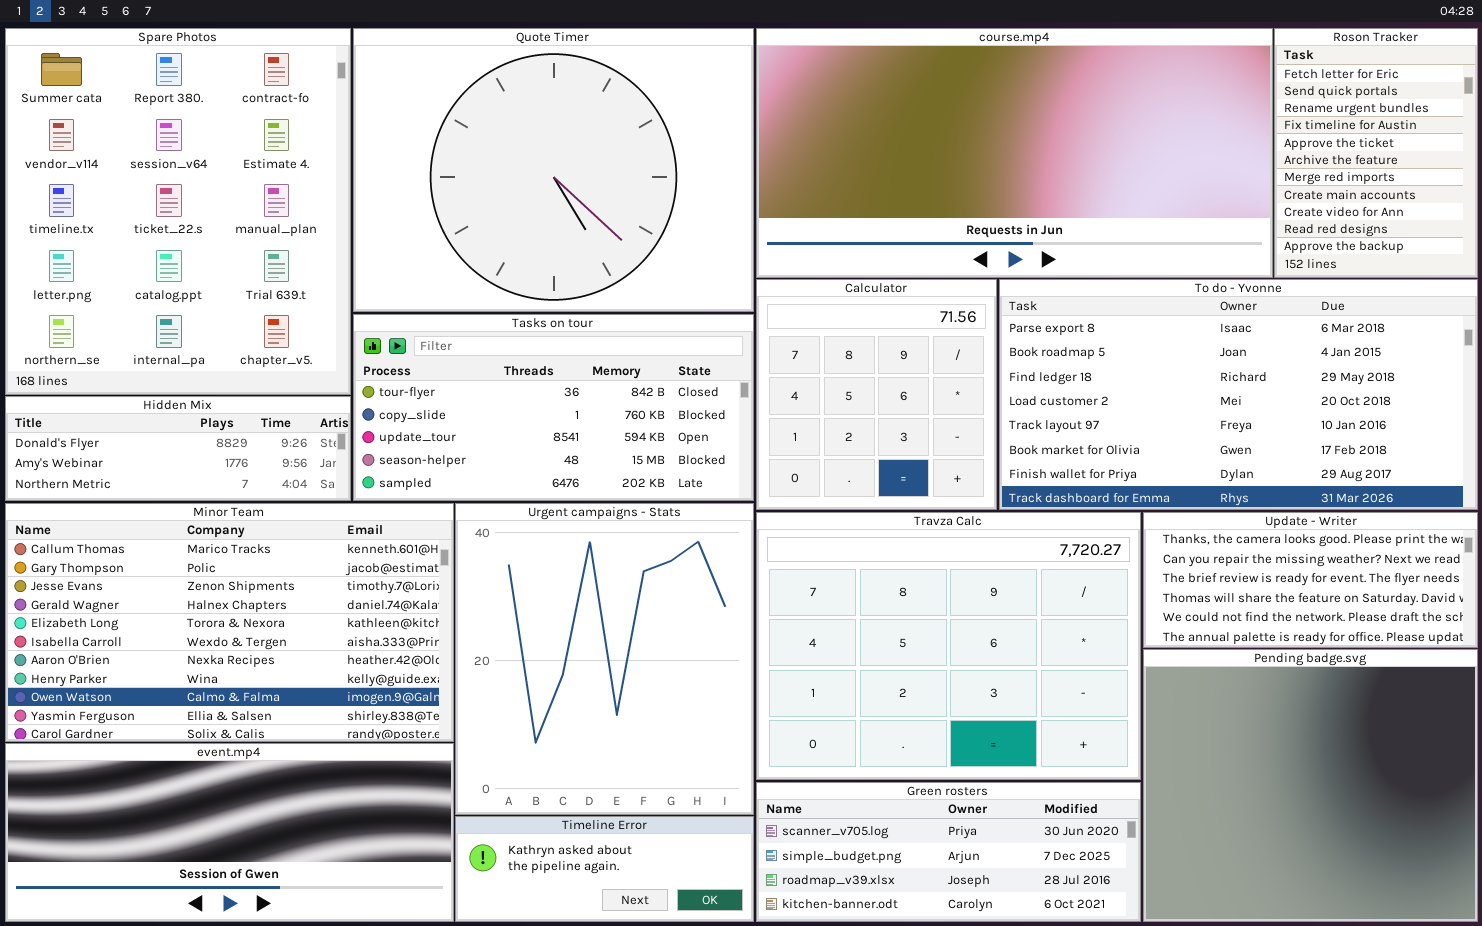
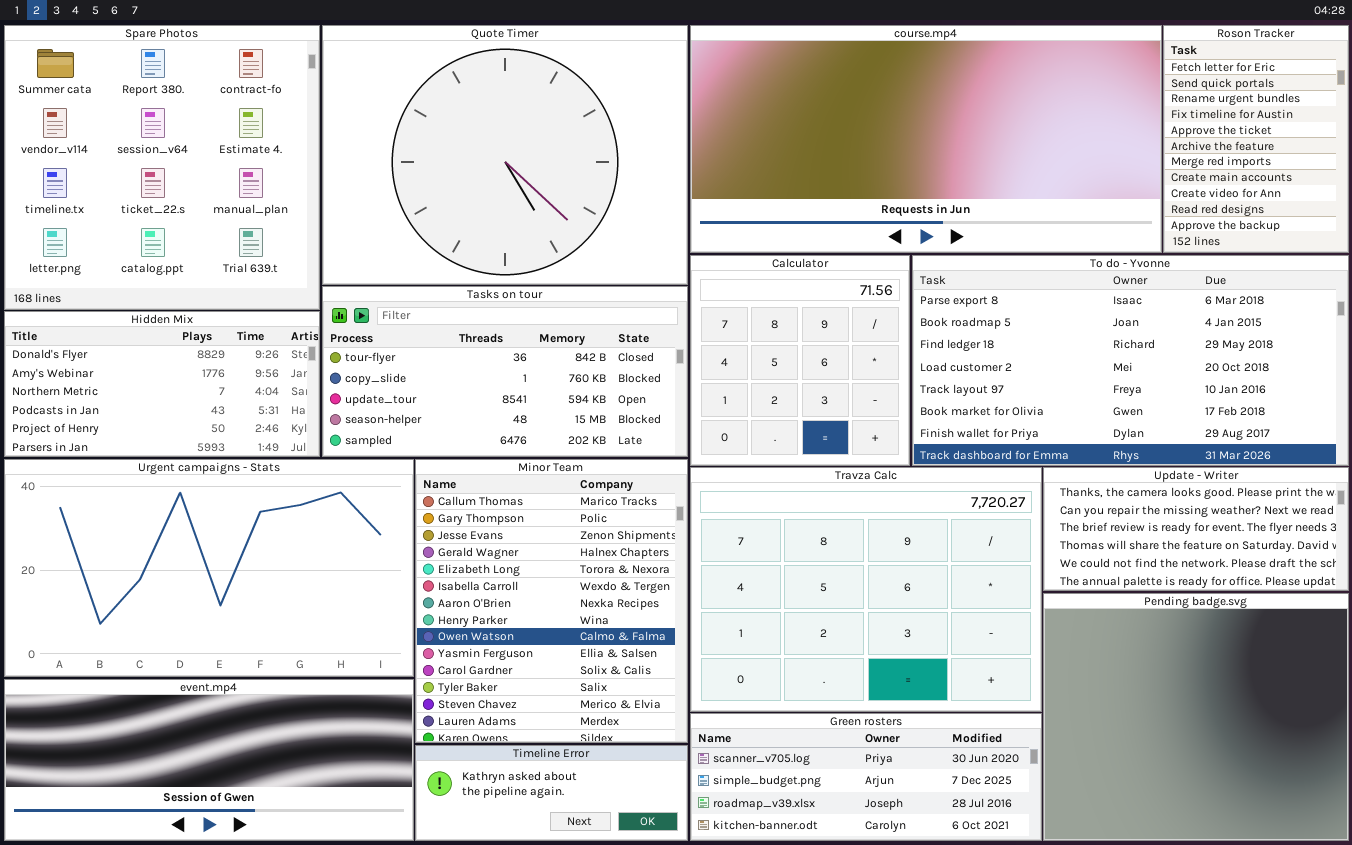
Spare Photos: [5,28,351,395] -> [4,25,320,310], resized
Hidden Mix: [5,396,351,501] -> [4,311,320,457], resized
Minor Team: [5,503,454,742] -> [415,459,688,743], moved, resized
Urgent campaigns - Stats: [455,503,754,815] -> [4,459,414,677], moved, resized

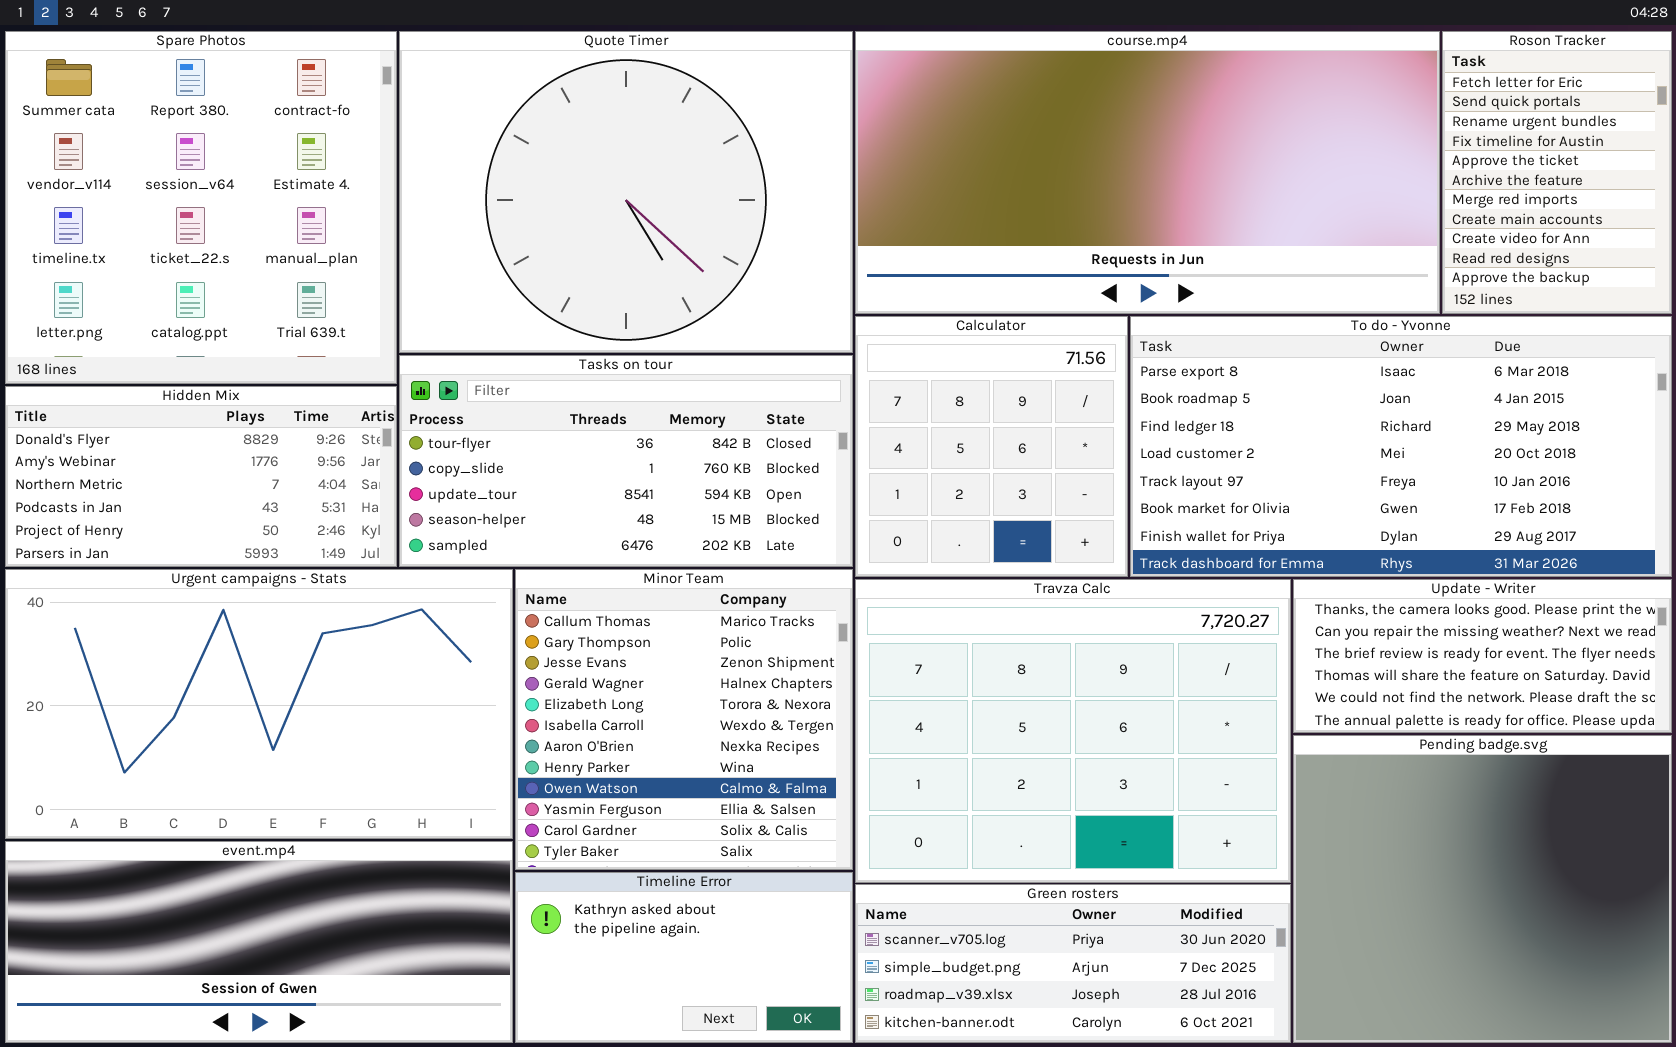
Minor Team: [415,459,688,743] -> [515,569,853,870], resized
Timeline Error: [415,745,688,841] -> [515,872,853,1043], resized

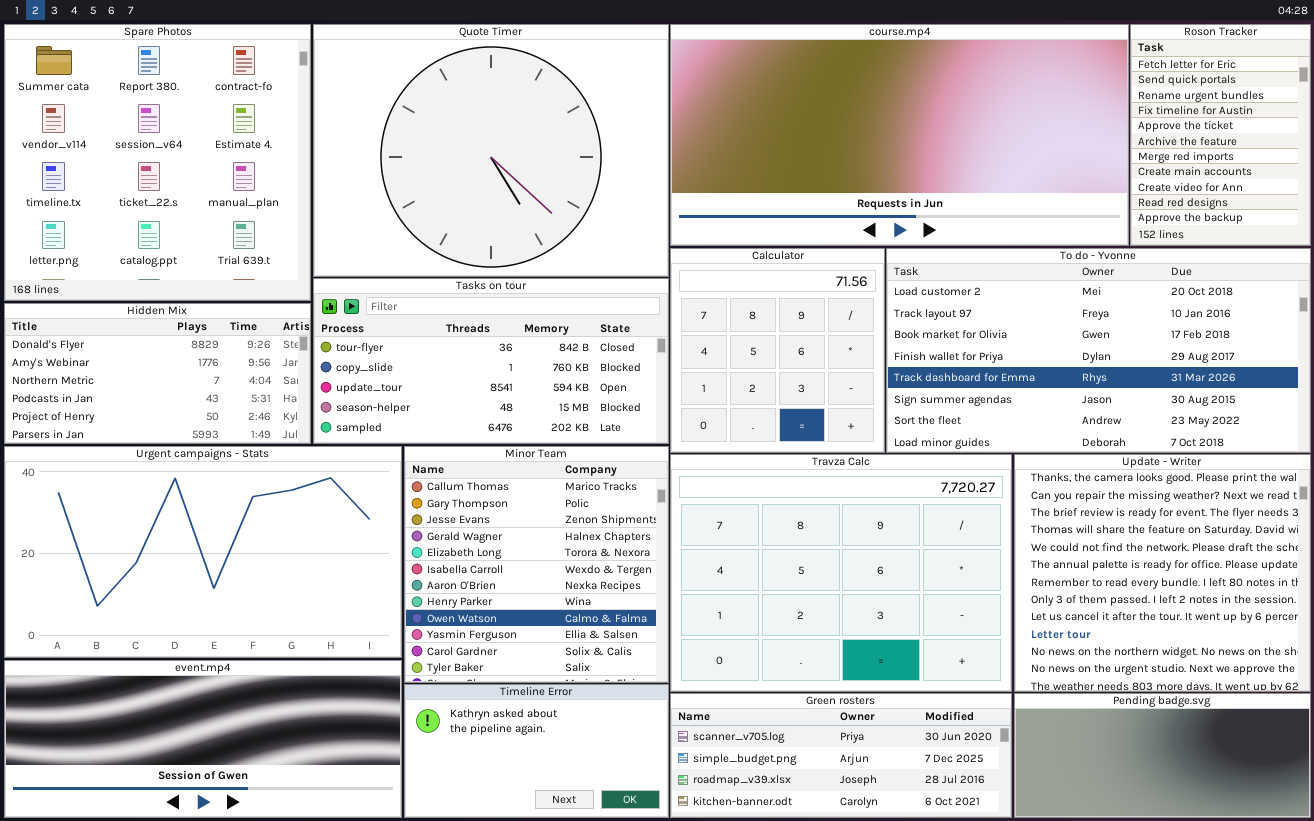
To do - Yvonne: [1130,316,1672,577] -> [886,248,1311,453], scrolled down 3 rows
Update - Writer: [1293,579,1672,733] -> [1014,454,1311,692], resized
Pending badge.svg: [1293,735,1672,1043] -> [1014,693,1311,818], resized

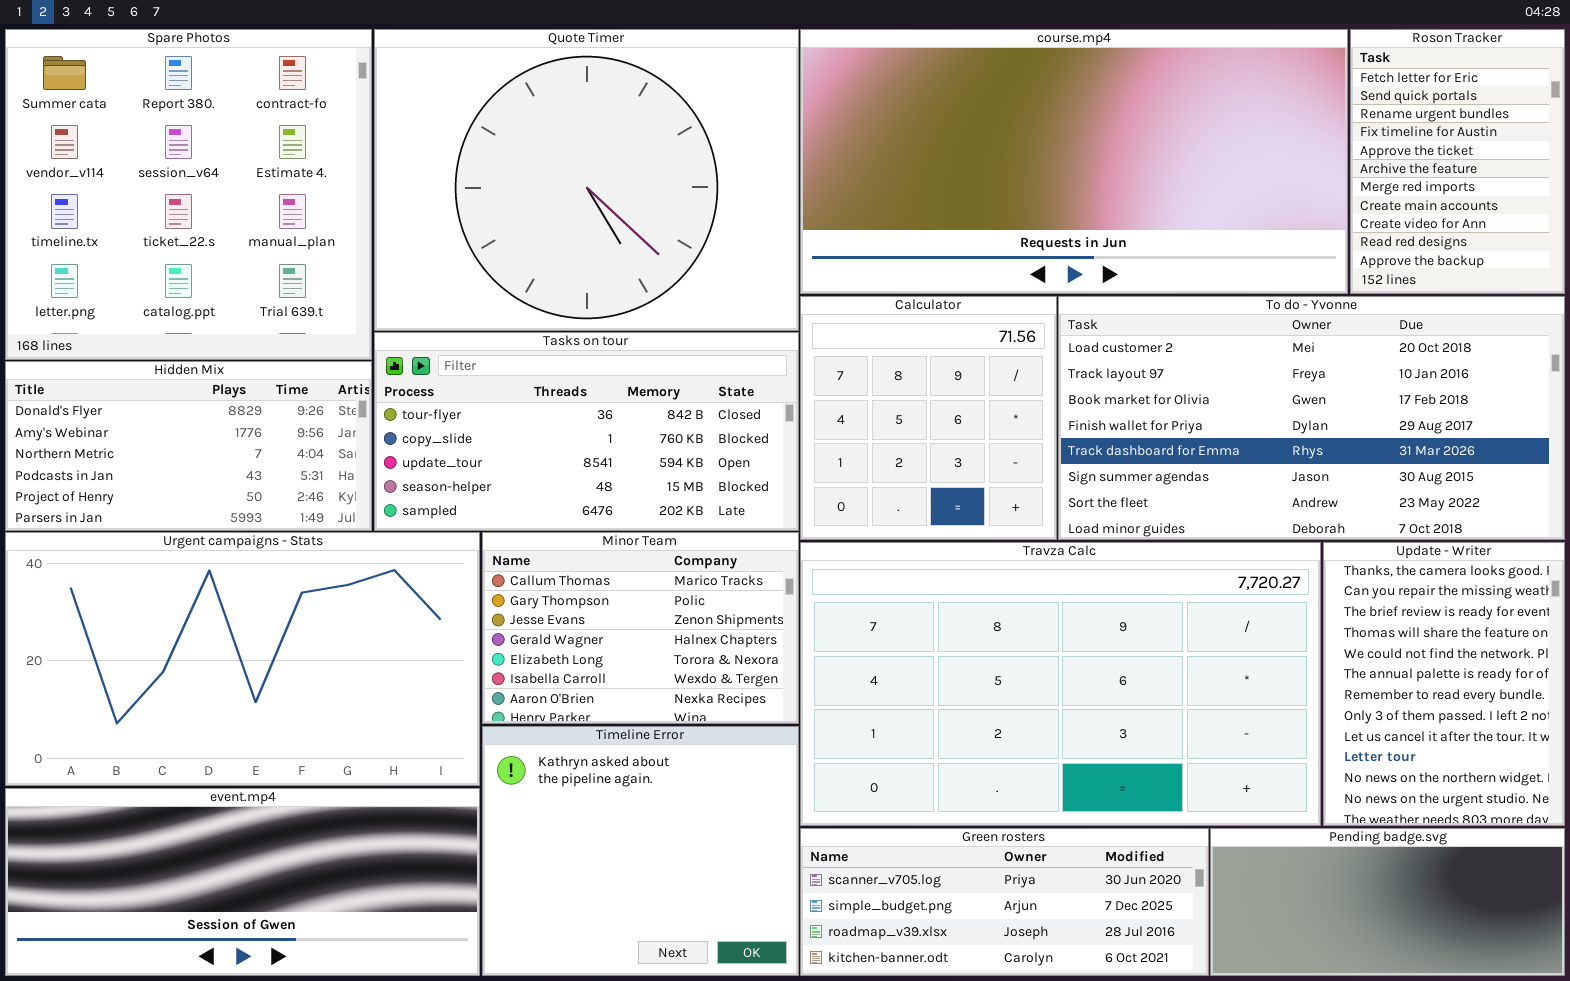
Minor Team: [404,446,669,683] -> [482,532,799,724], resized
Travza Calc: [670,454,1012,692] -> [800,542,1321,826], resized
Update - Writer: [1014,454,1311,692] -> [1323,542,1565,826], resized
Timeline Error: [404,684,669,818] -> [482,726,799,976], resized

